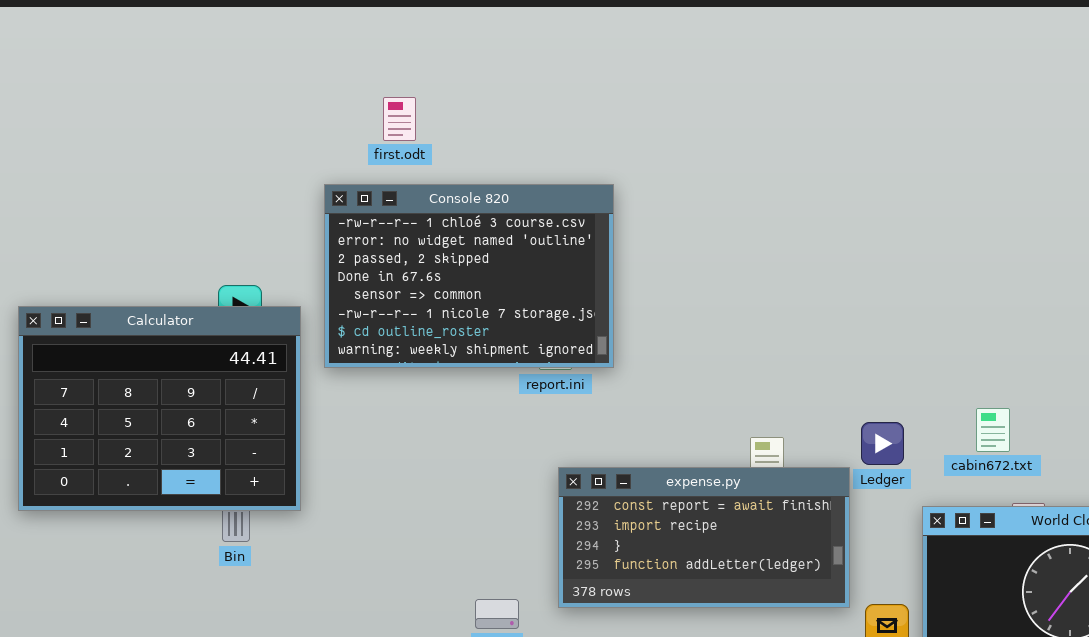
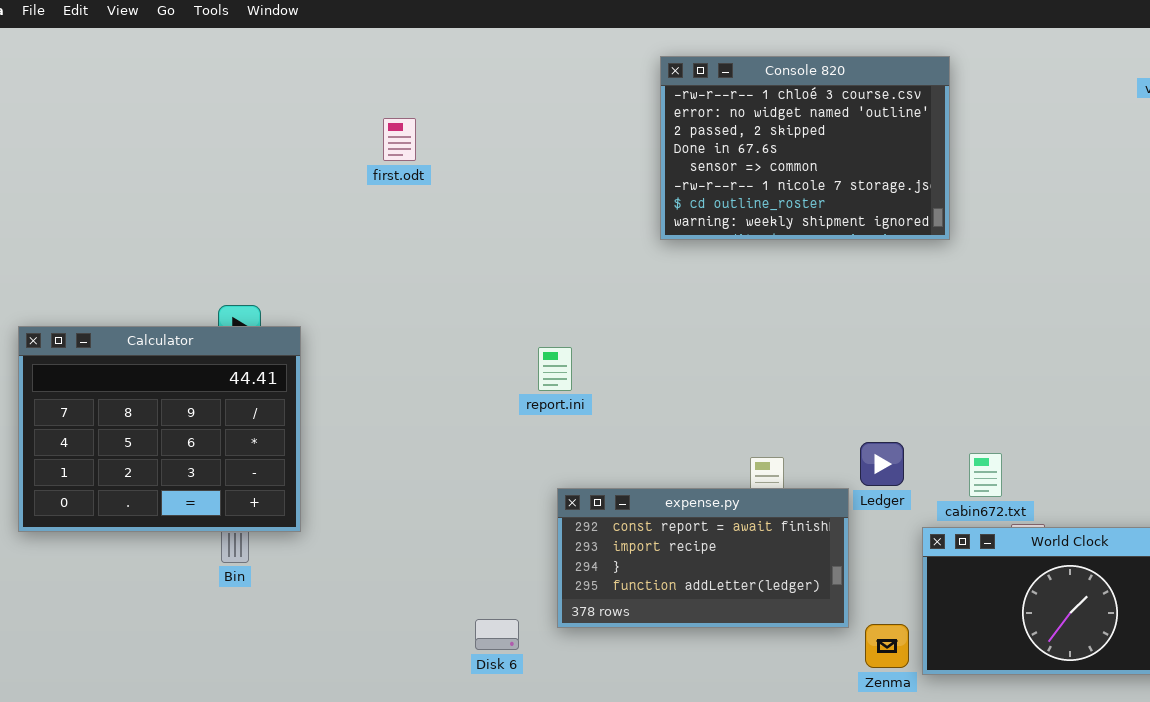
Console 820: [324,184,614,368] -> [660,56,950,240], moved
cabin672.txt: [976,408,1010,452] -> [969,453,1002,497], moved

